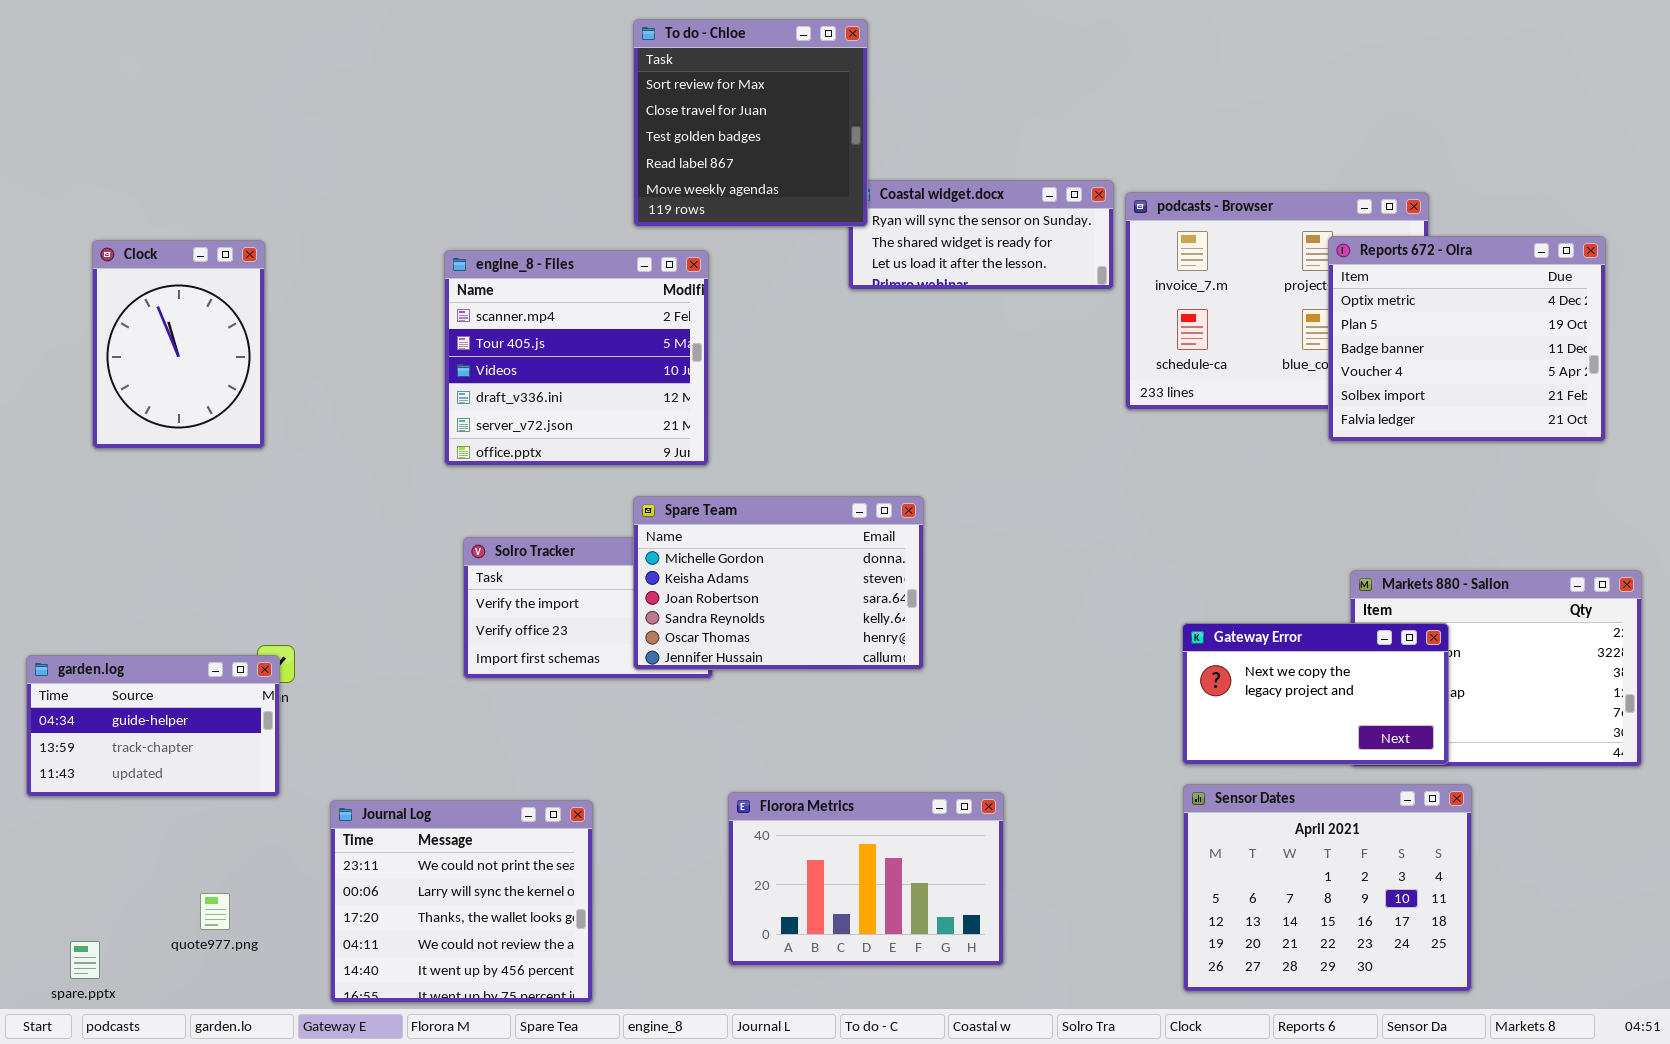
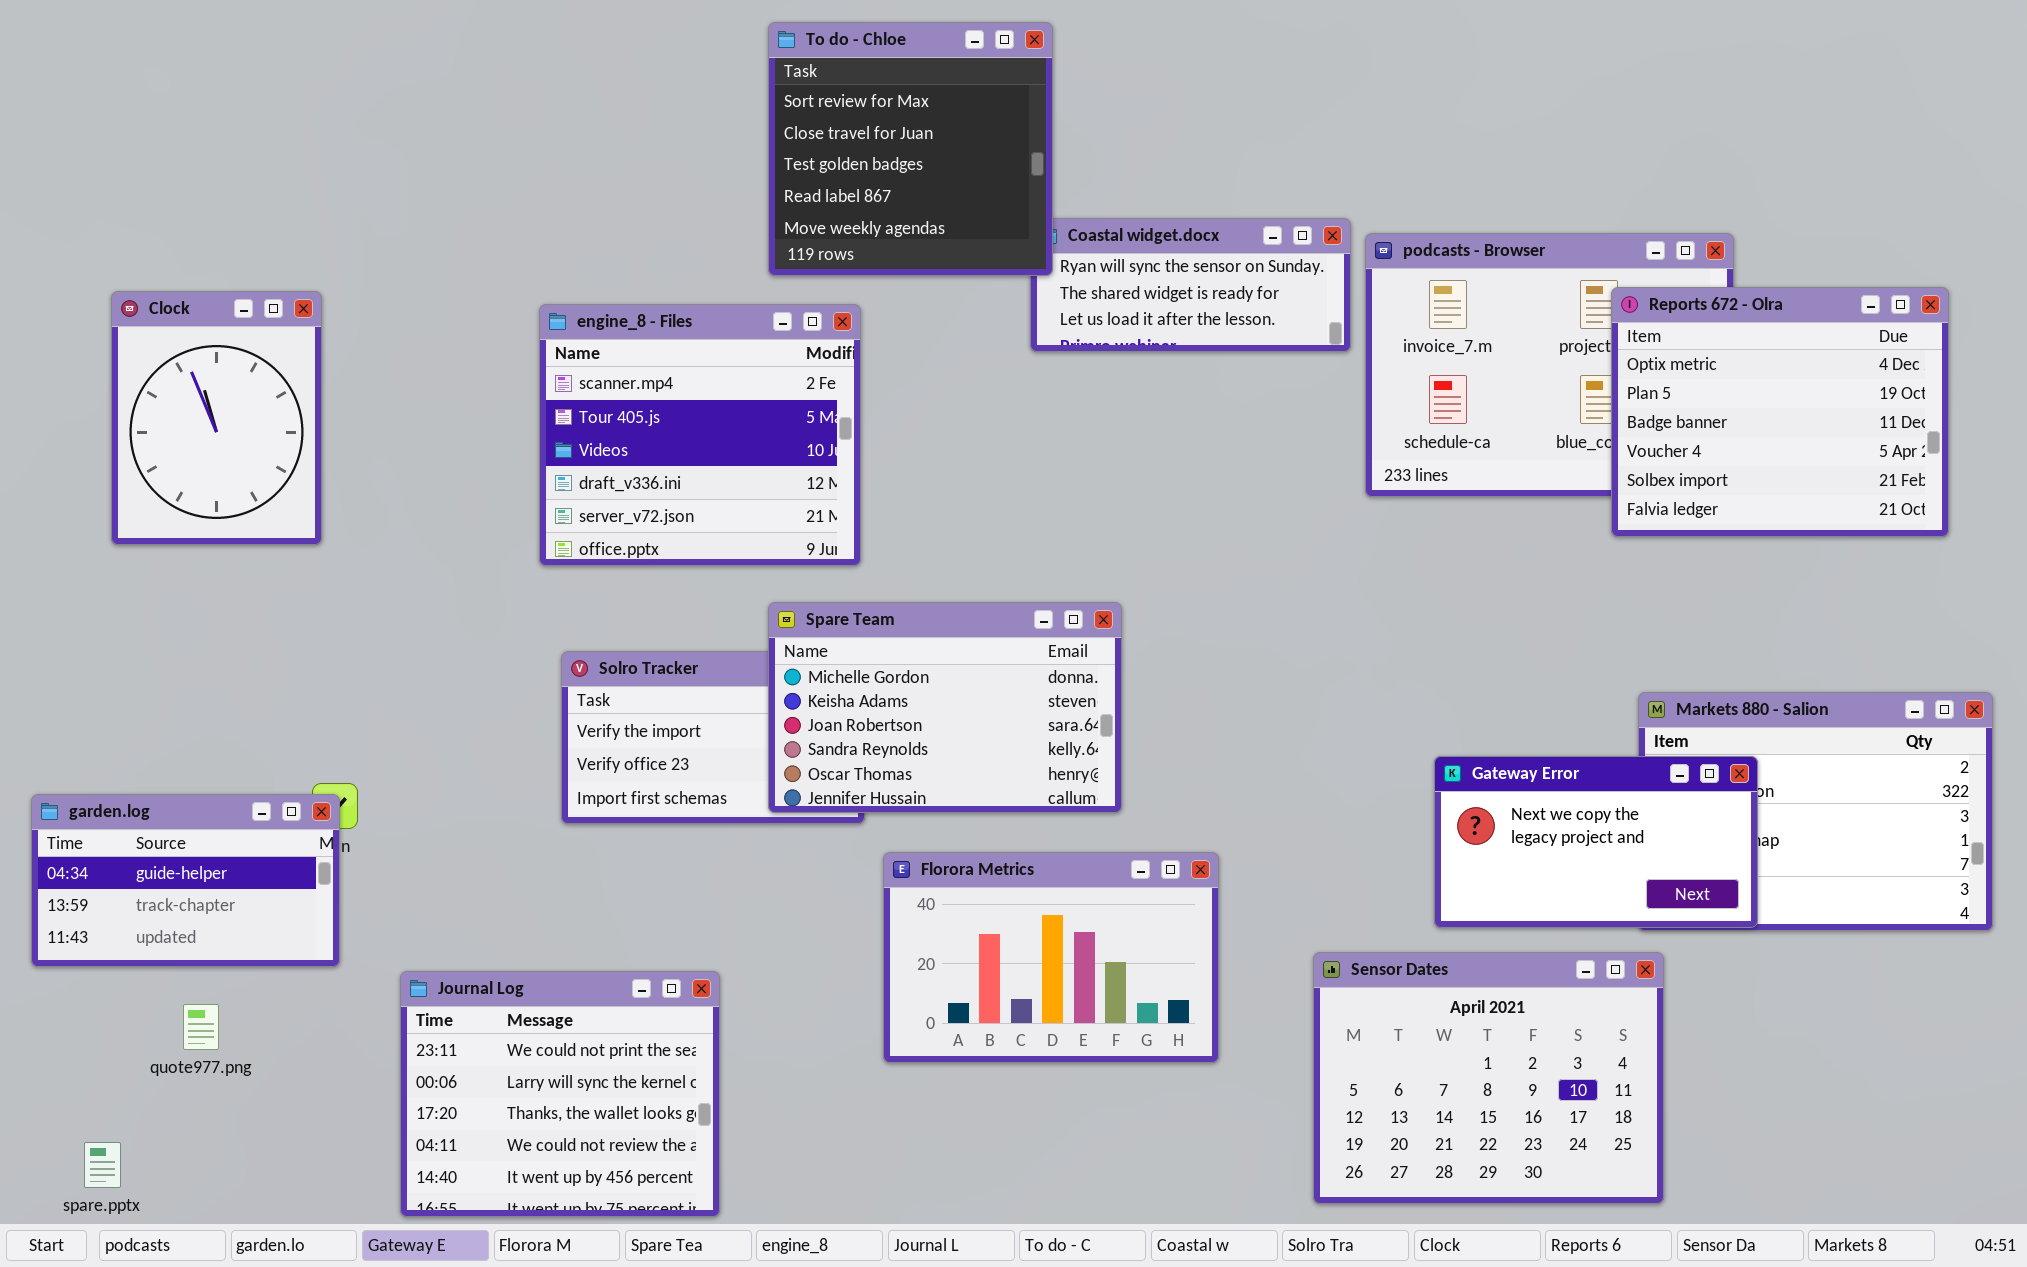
Sensor Dates: [1183,784,1472,992] -> [1313,952,1664,1204], moved
Florora Metrics: [728,792,1004,966] -> [883,852,1219,1063], moved
quote977.png: [200,893,230,930] -> [183,1004,219,1050], moved

